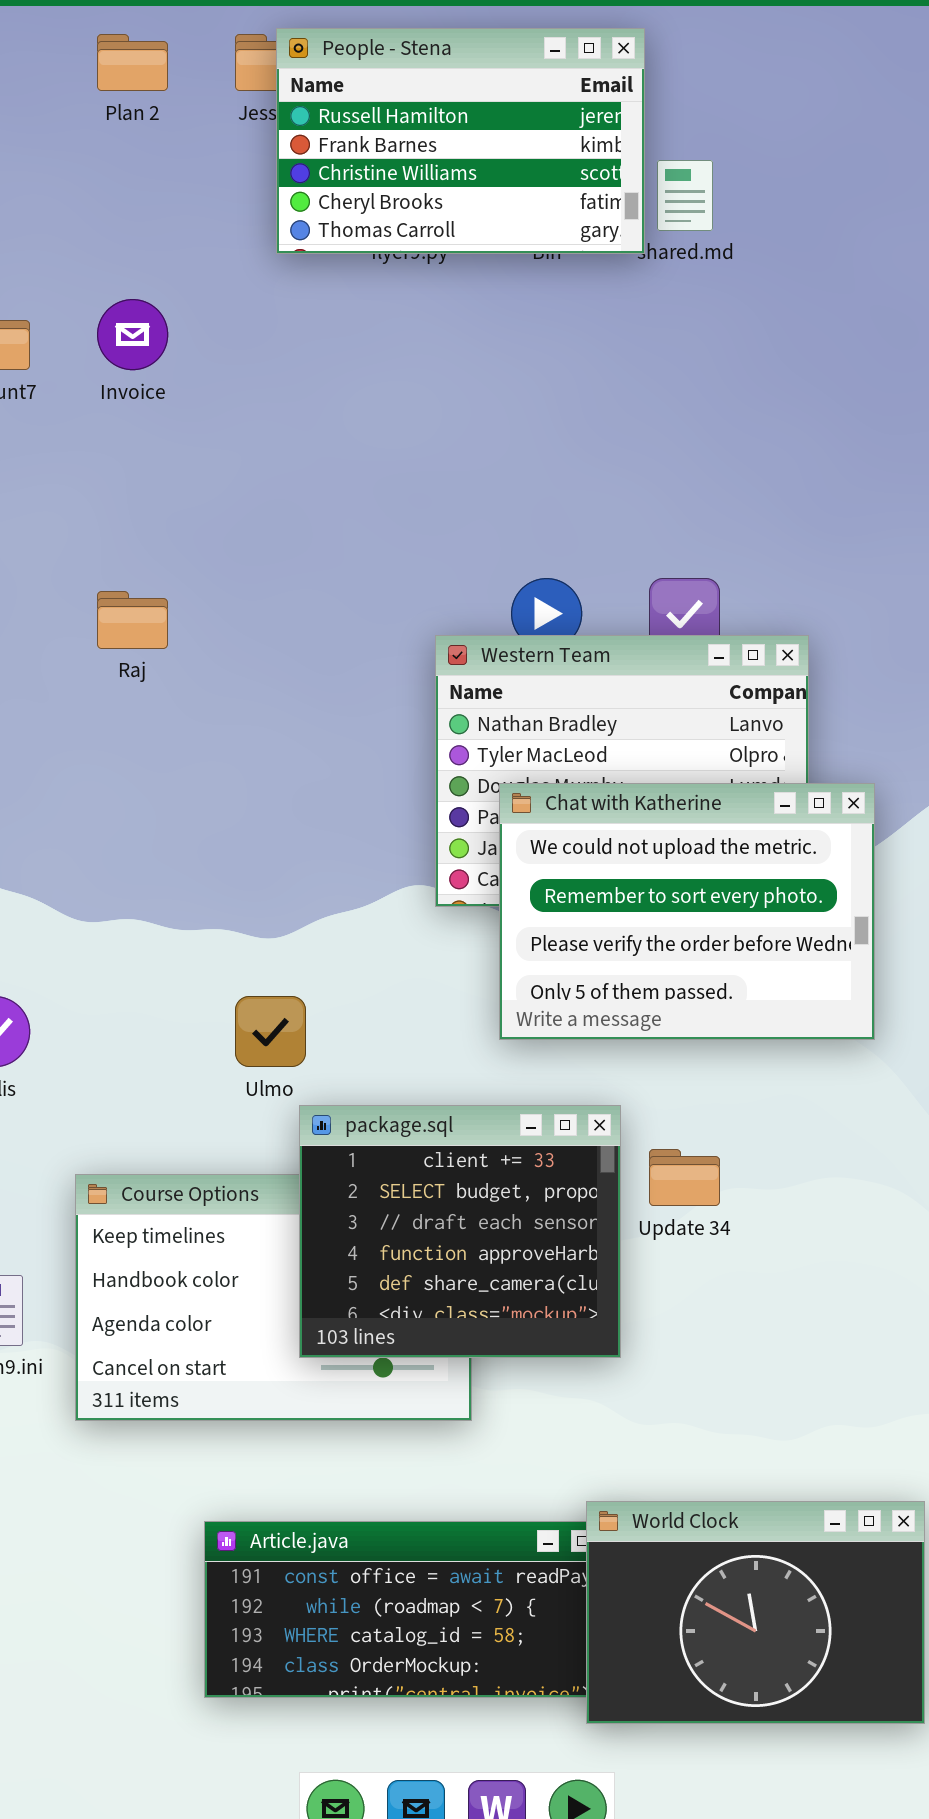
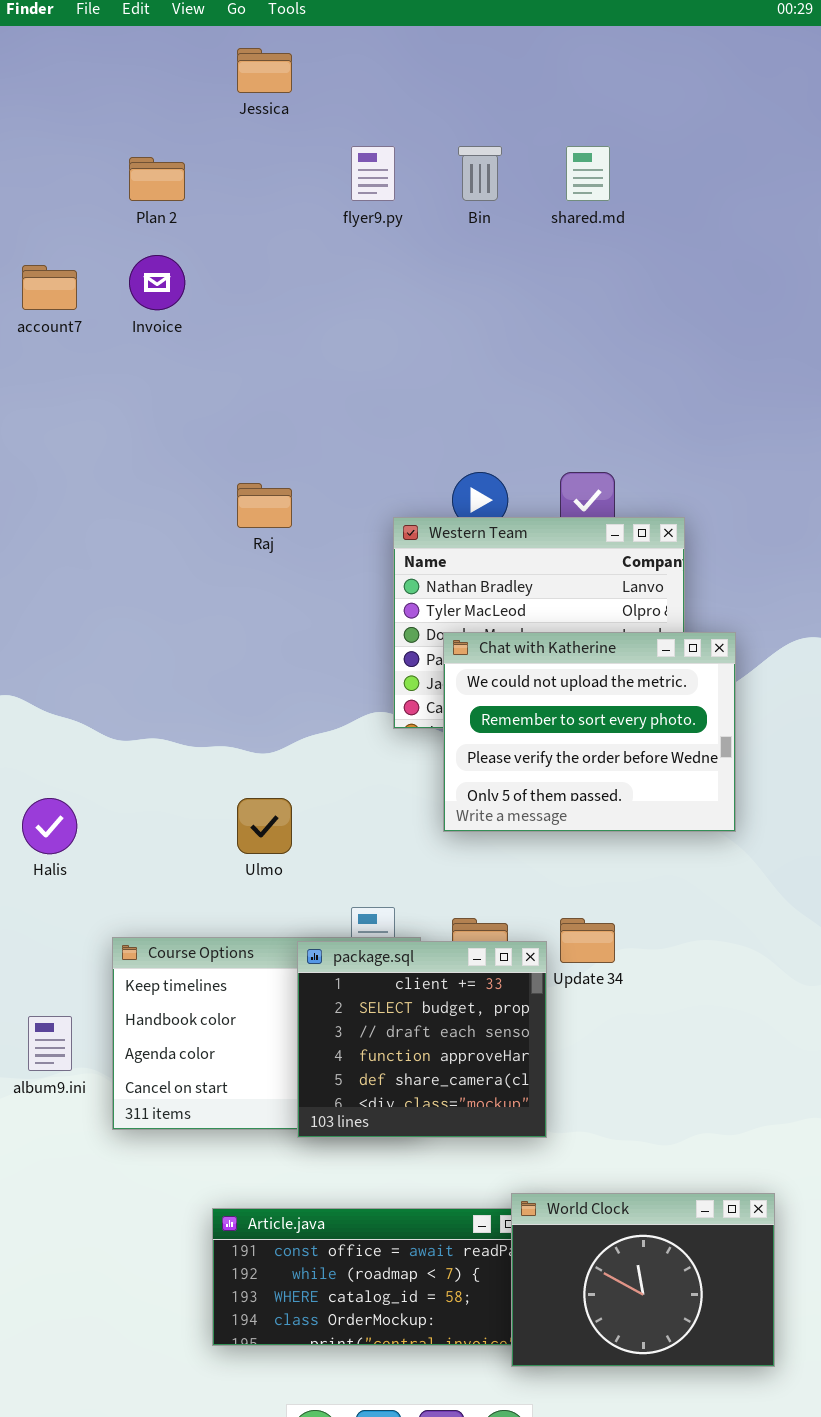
People - Stena: [276,28,645,254] -> none, closed
Plan 2: [97,34,168,91] -> [129,157,185,201], moved
Raj: [97,591,168,649] -> [237,483,292,528], moved
package.sql: [299,1105,621,1358] -> [297,941,547,1138], moved

